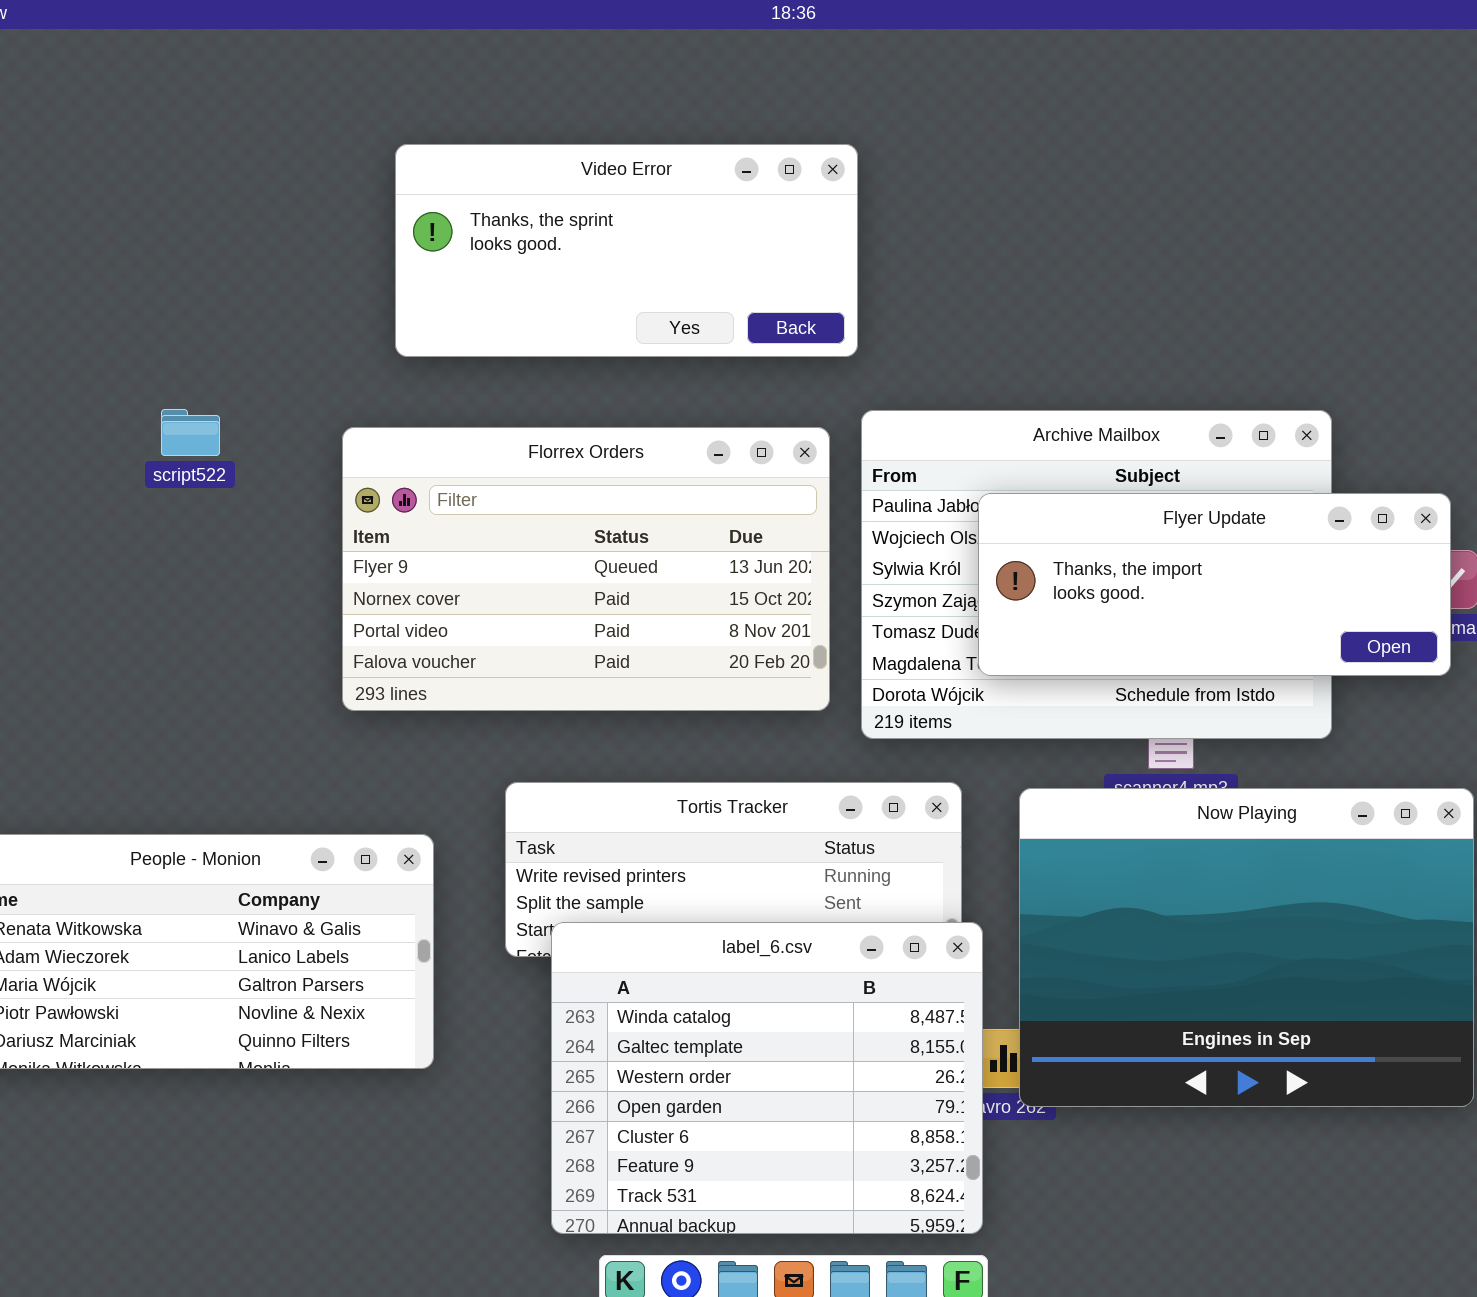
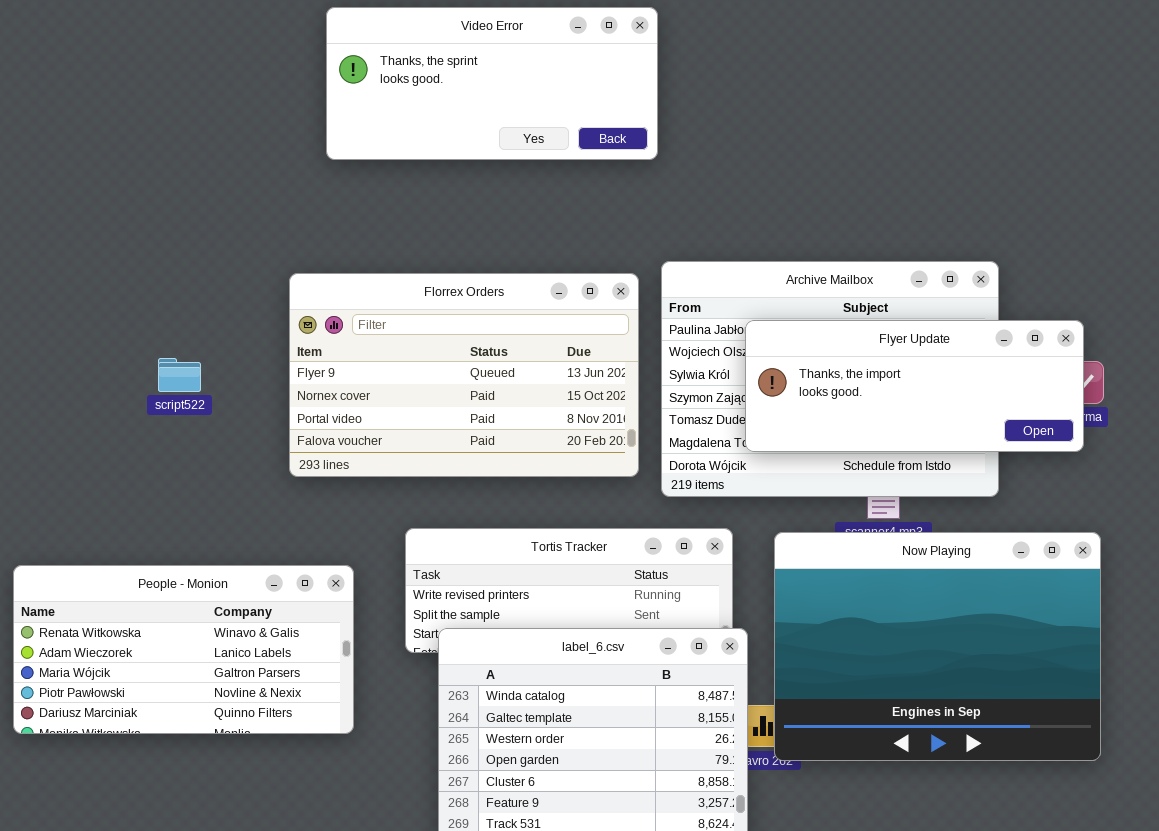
Video Error: [395,144,858,357] -> [326,7,658,160], moved
script522: [161,409,220,456] -> [158,358,201,392], moved

